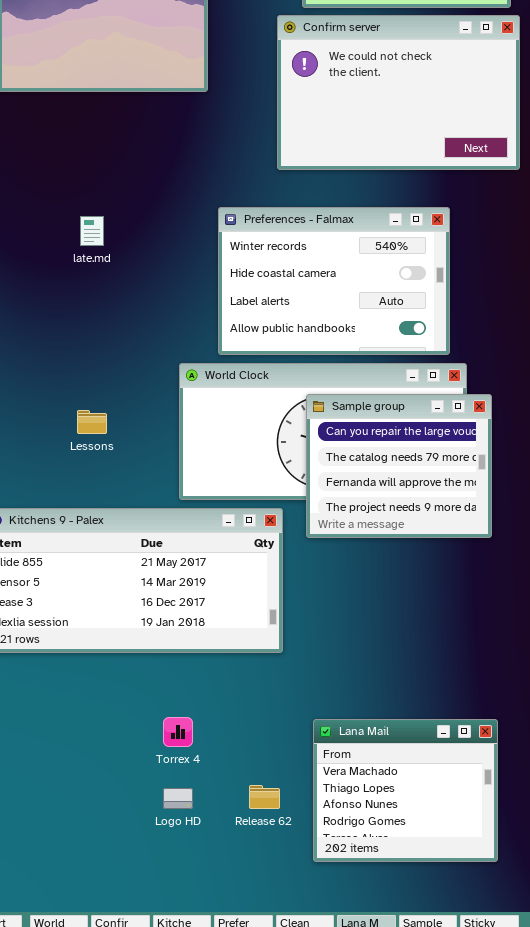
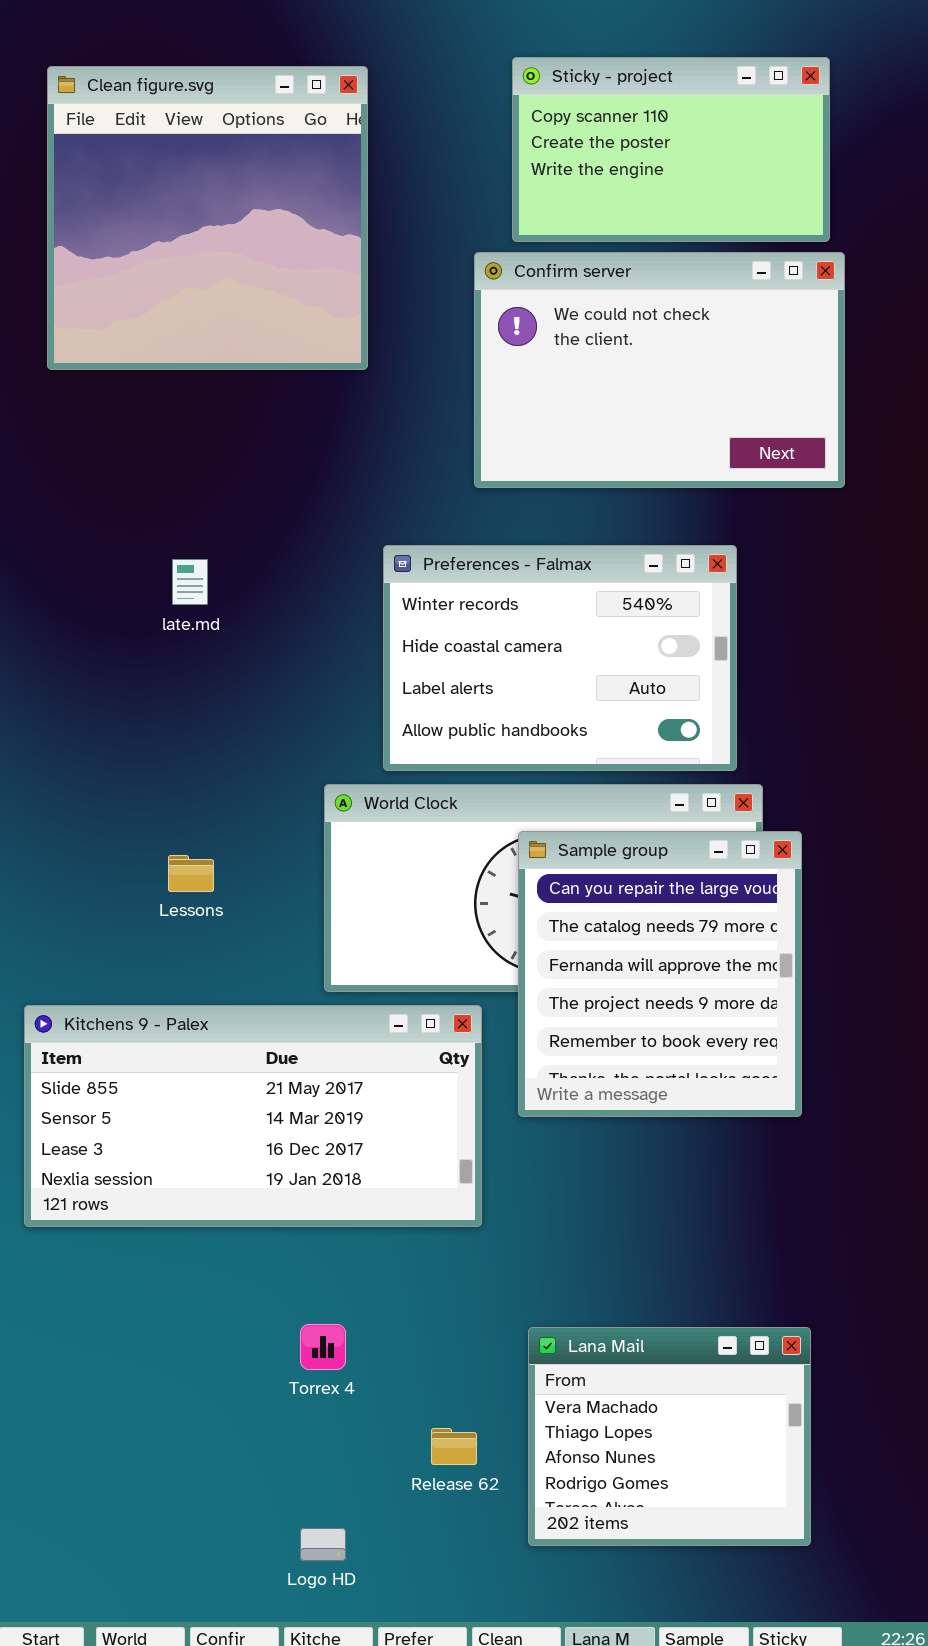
Sample group: [306,394,492,538] -> [518,831,802,1117], resized
Logo HD: [163,788,193,809] -> [300,1528,346,1561], moved

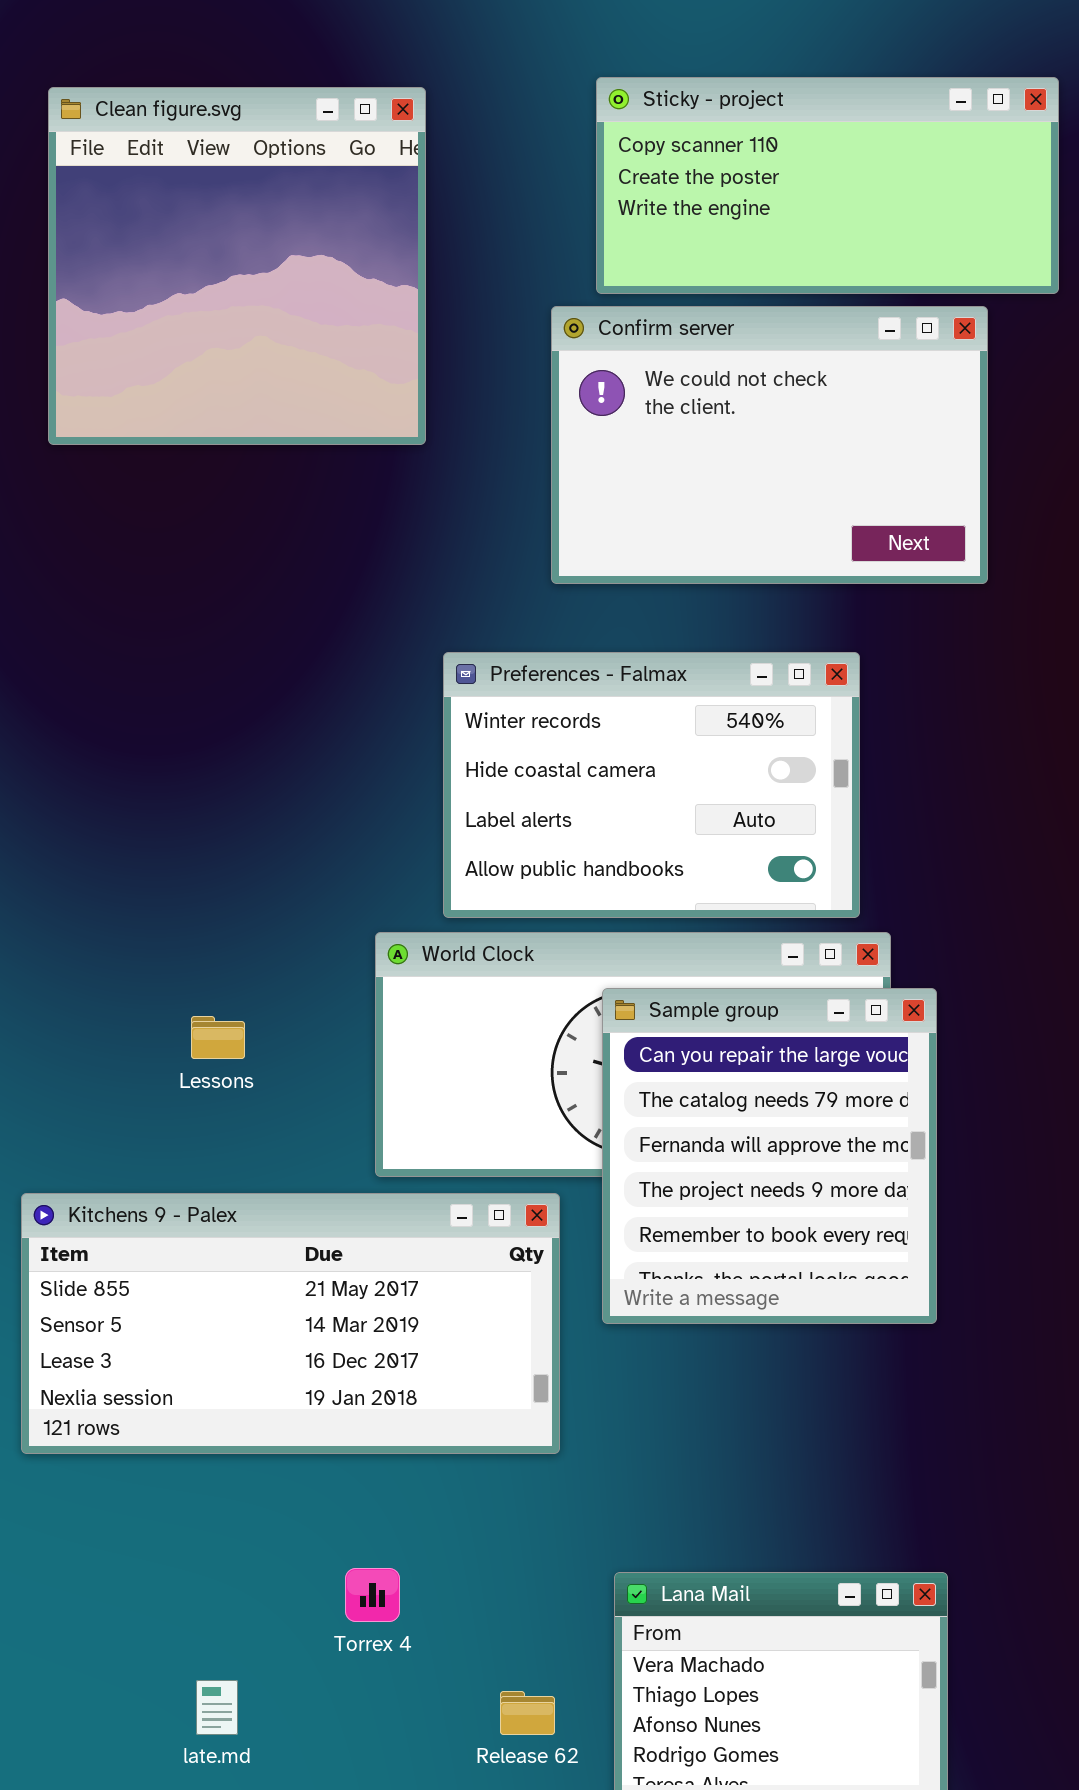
Sticky - project: [512,57,830,242] -> [596,77,1059,294], resized
late.md: [172,559,208,605] -> [196,1680,238,1735], moved

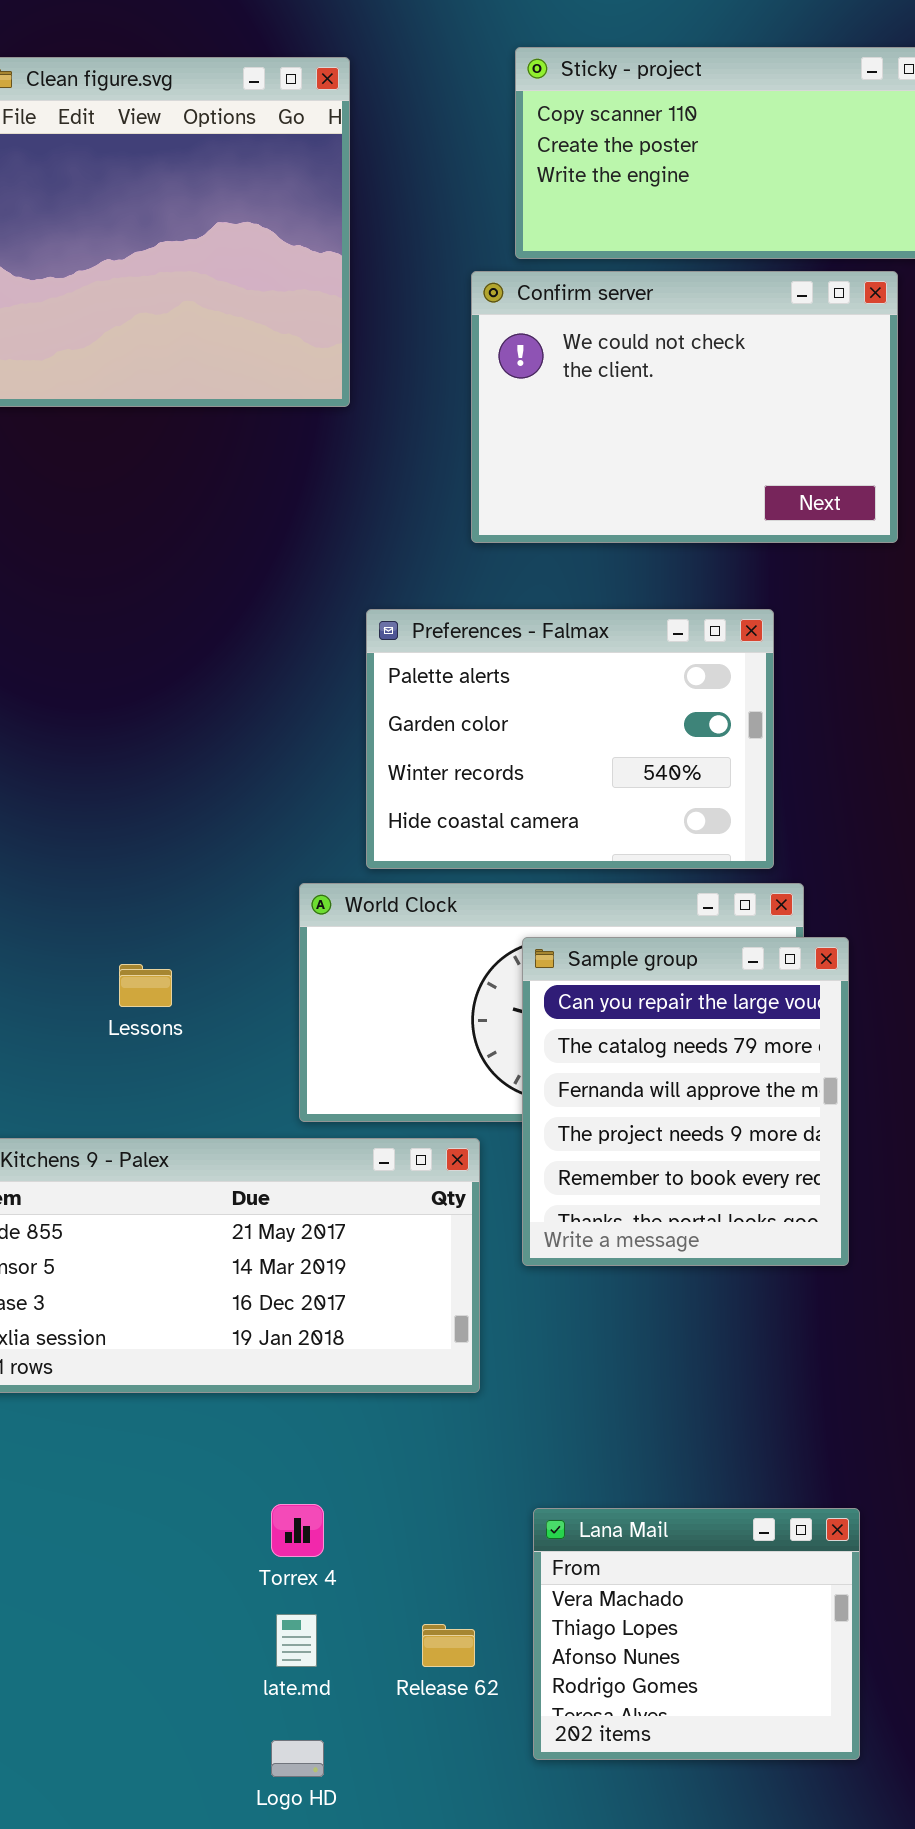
Preferences - Falmax: [443,652,860,918] -> [366,609,774,869], scrolled up 2 rows
late.md: [196,1680,238,1735] -> [276,1614,317,1667], moved

